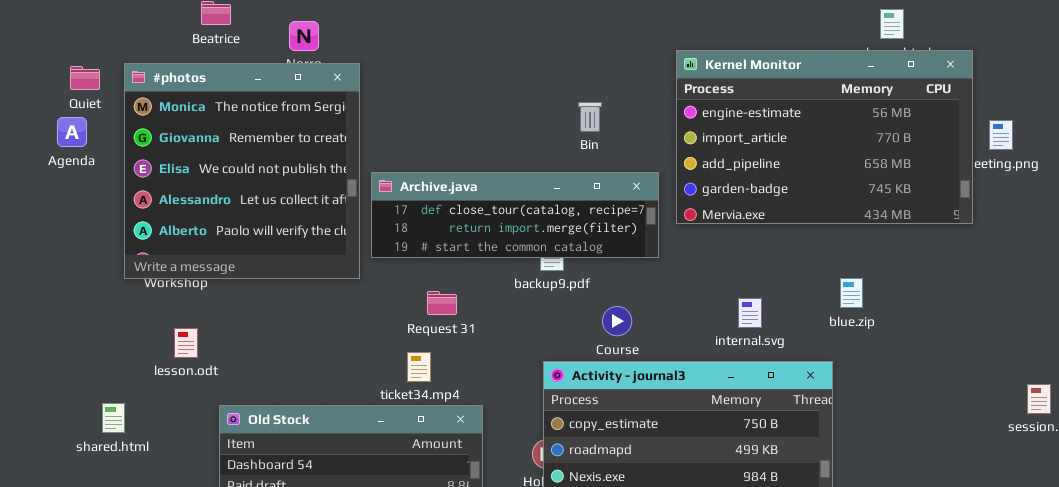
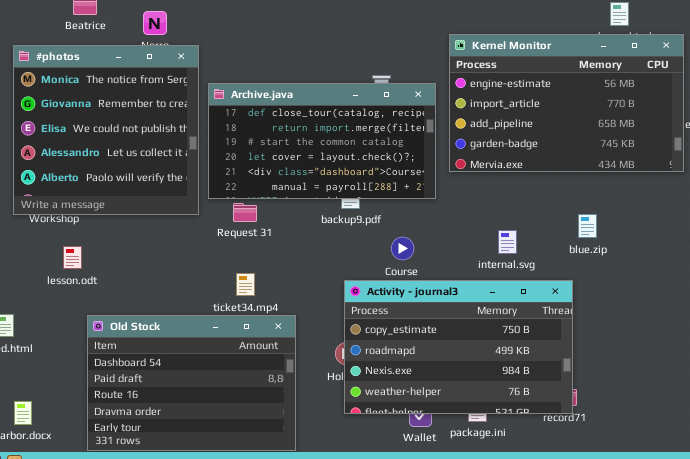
Archive.java: [371,172,659,258] -> [208,83,436,199], resized
Request 31: [427,291,457,315] -> [233,203,257,222], moved
lesson.odt: [174,328,198,358] -> [63,246,82,269], moved

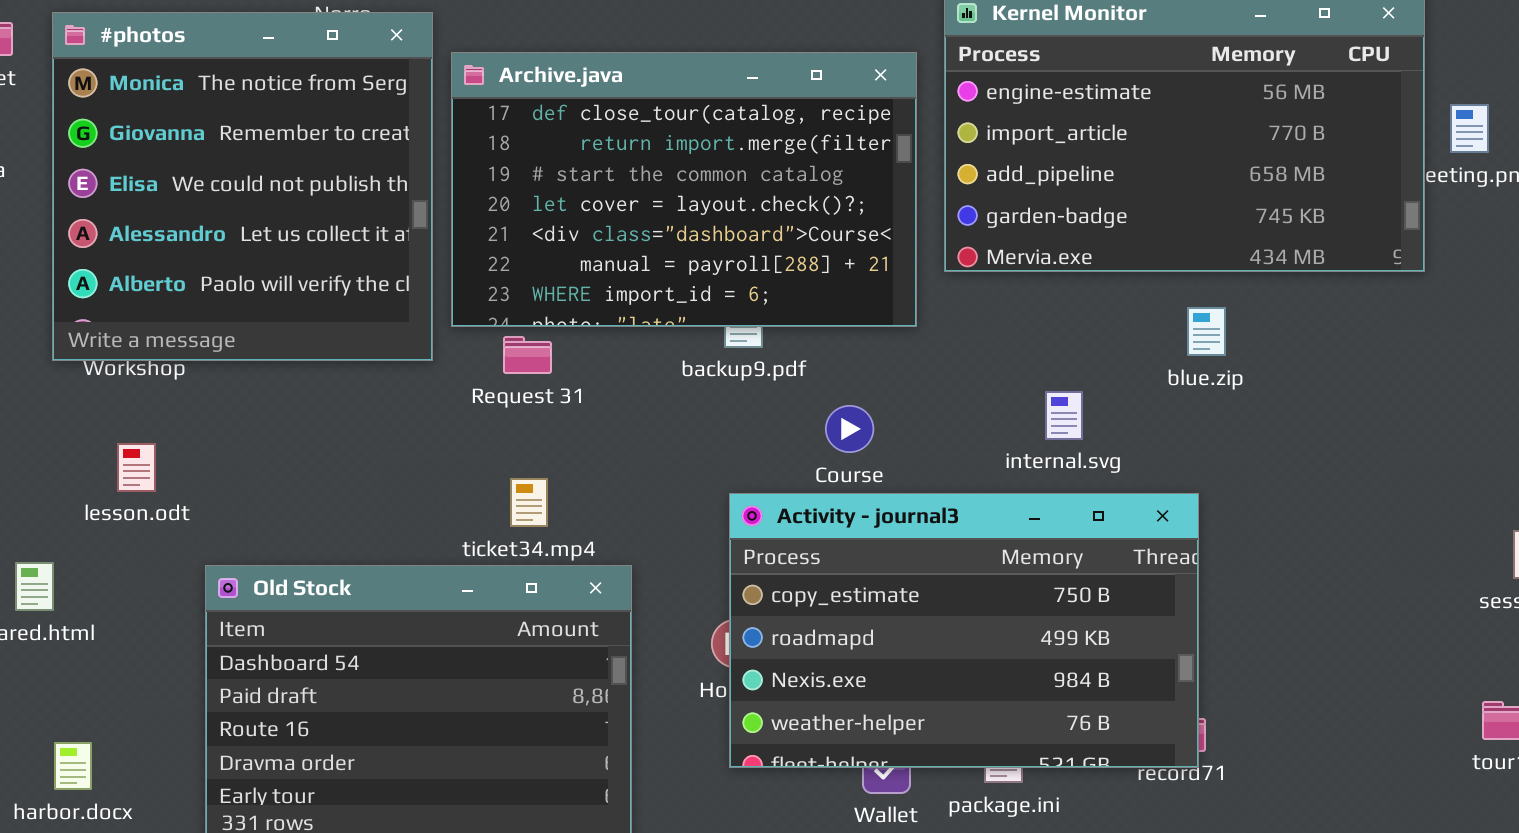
Archive.java: [208,83,436,199] -> [451,52,917,327], resized
blue.zip: [578,214,597,238] -> [1187,307,1226,356], moved
lesson.odt: [63,246,82,269] -> [117,443,156,492], moved

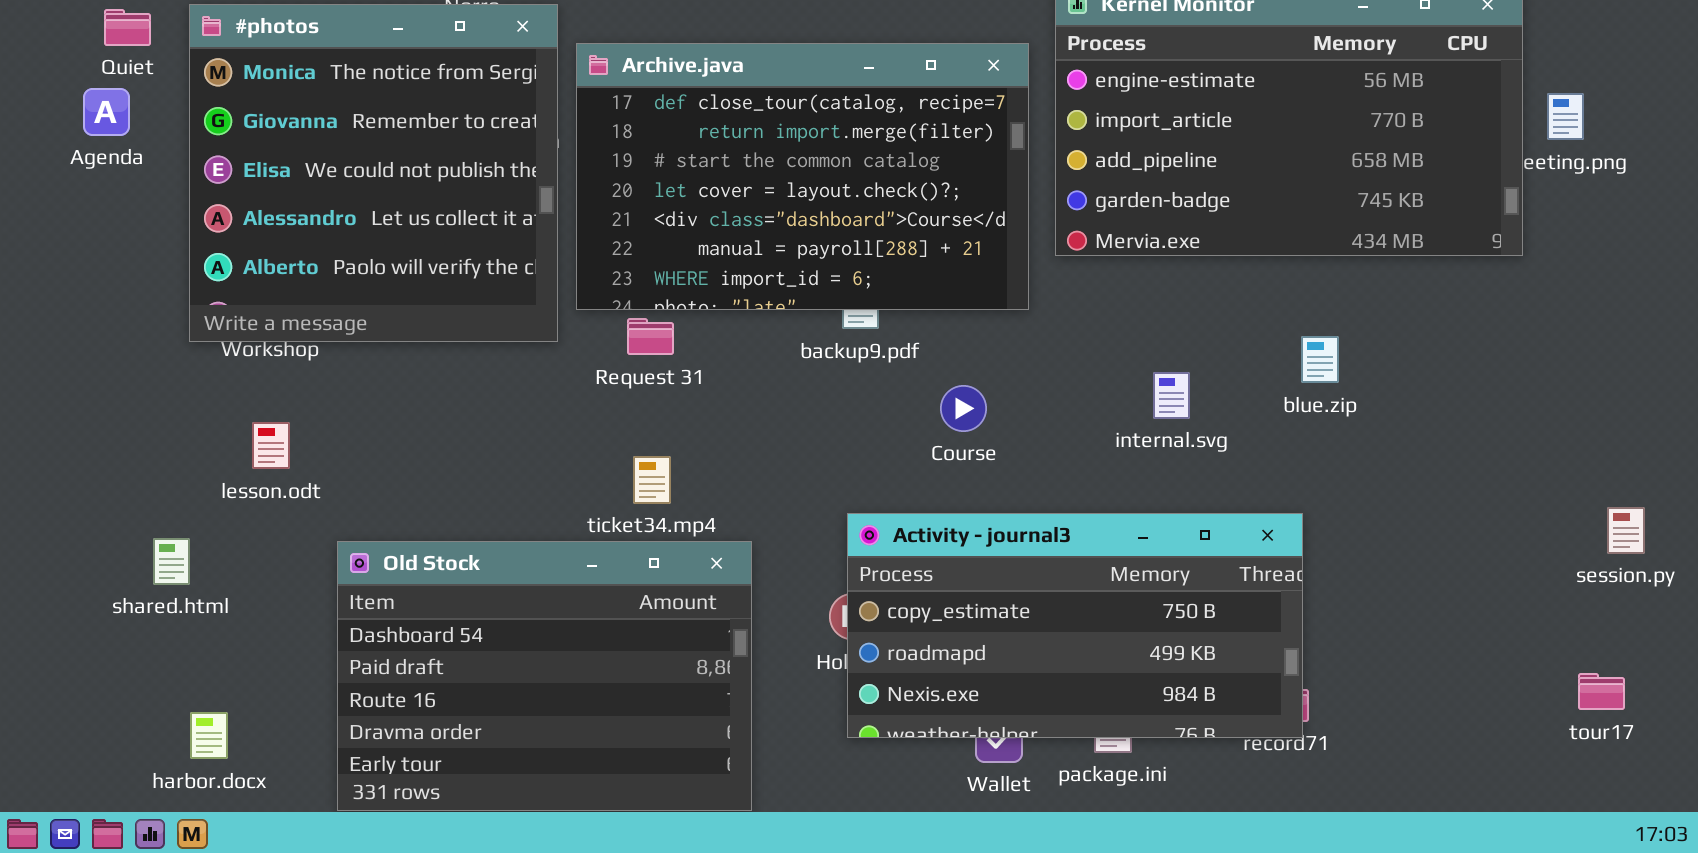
blue.zip: [1187,307,1226,356] -> [1301,336,1339,383], moved
Activity - journal3: [729,493,1199,768] -> [847,513,1303,738], resized

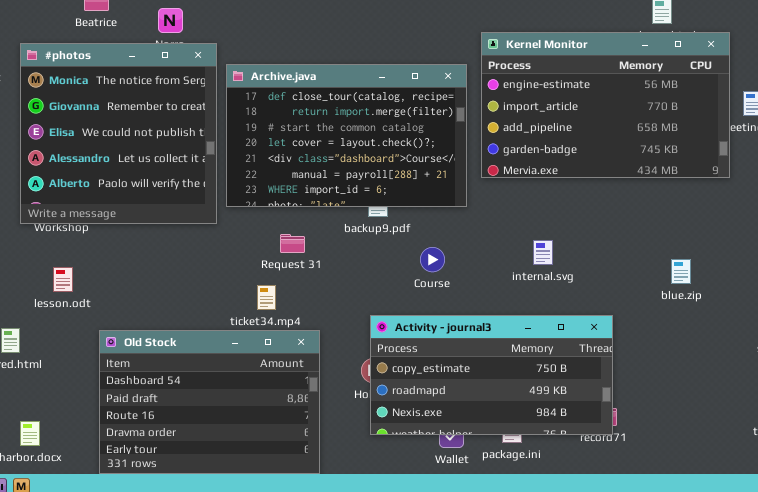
Request 31: [627,318,674,355] -> [280,234,305,253], moved
blue.zip: [1301,336,1339,383] -> [671,259,691,284], moved

